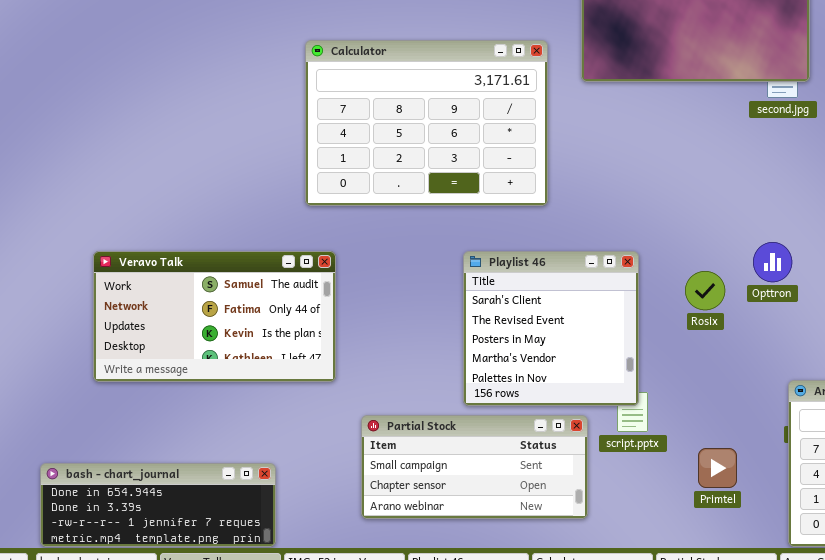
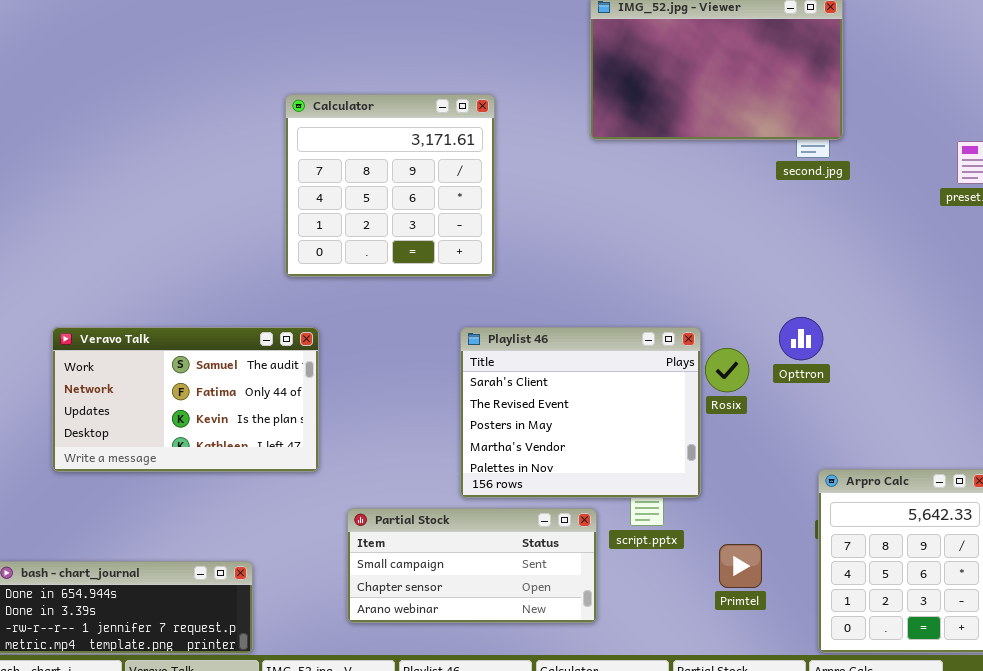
Calculator: [305,40,548,206] -> [285,94,495,277], resized
Playlist 46: [463,251,639,406] -> [460,327,701,498], resized

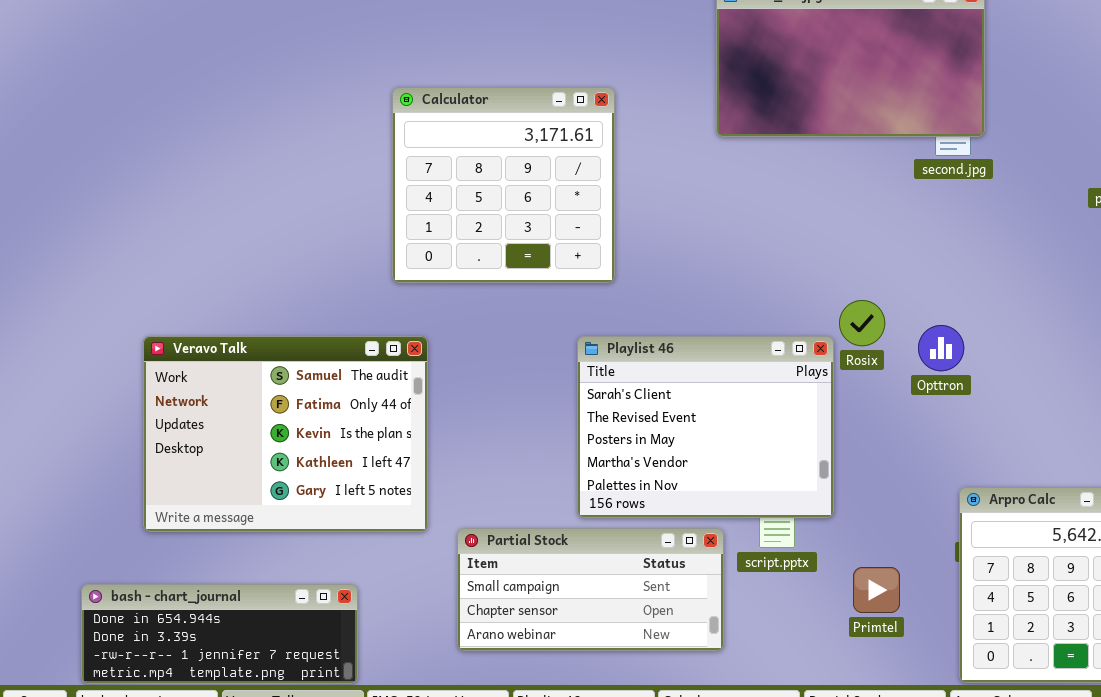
Veravo Talk: [52,327,319,472] -> [143,336,428,532], resized
Rosix: [705,348,749,392] -> [839,300,885,346], moved

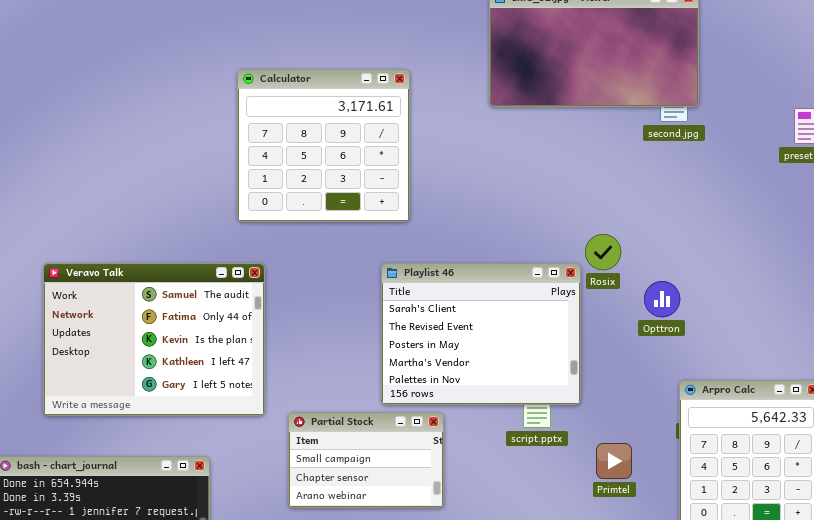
Opttron: [918,325,964,371] -> [644,281,680,317], moved
Partial Stock: [457,528,724,651] -> [288,412,444,508], resized

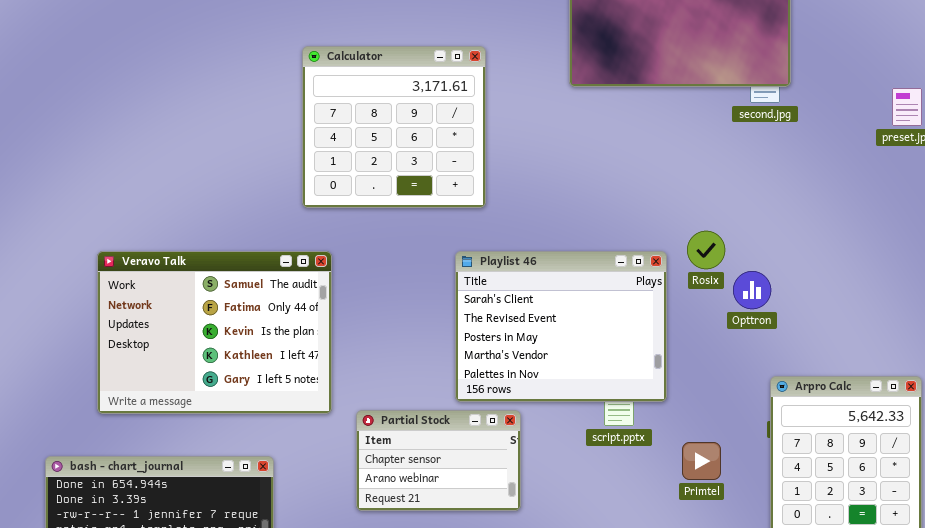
Rosix: [585,234,621,270] -> [687,231,725,269], moved
Partial Stock: [288,412,444,508] -> [356,410,521,511], scrolled down 1 row

